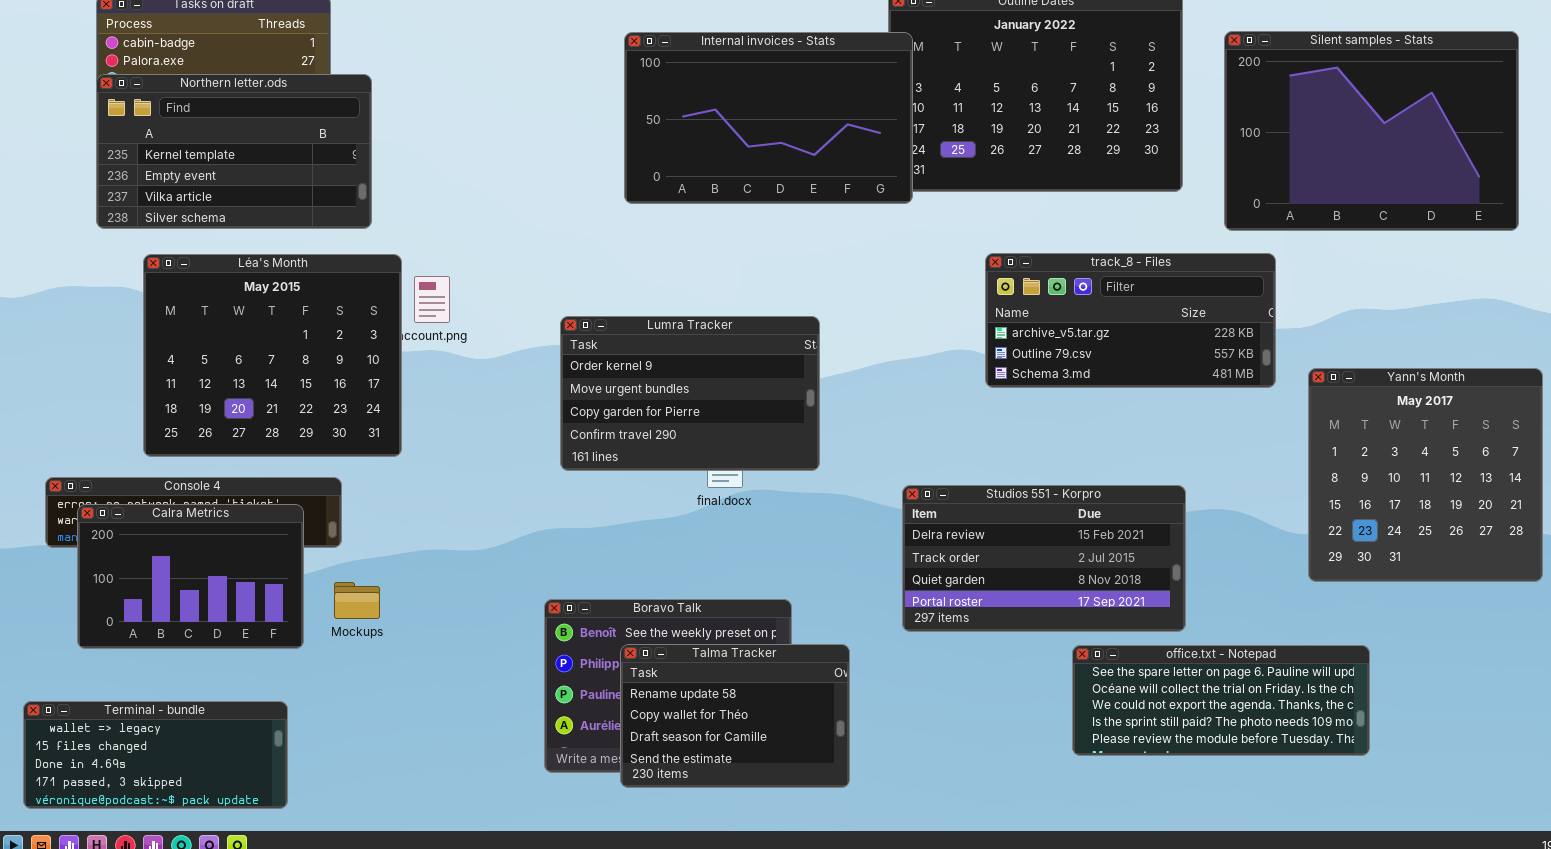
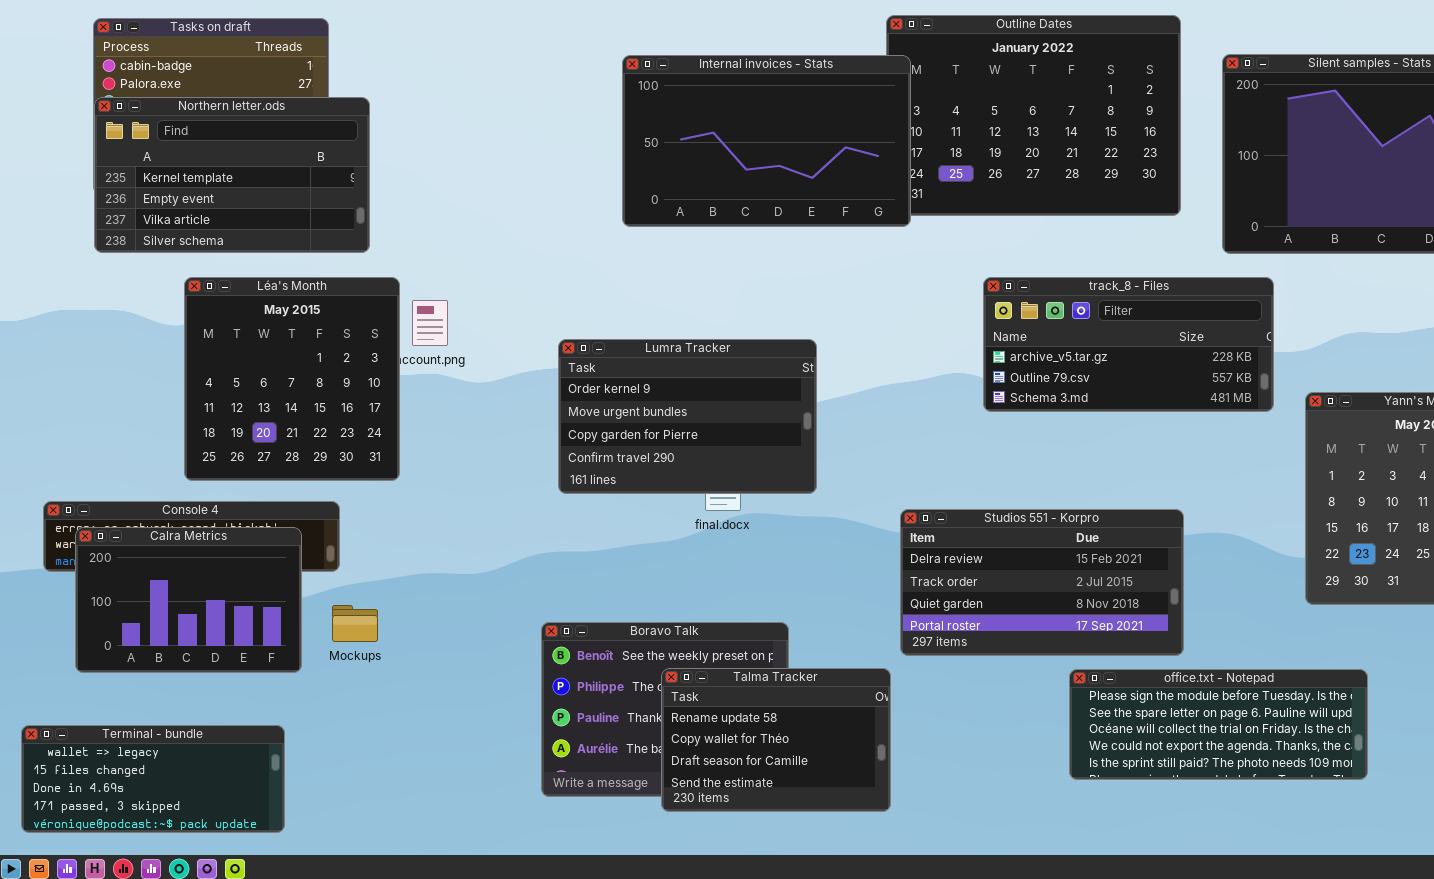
Léa's Month: [143,254,402,457] -> [184,277,400,481], resized
Talma Tracker: [620,644,850,788] -> [661,668,891,812], moved
office.txt - Notepad: [1072,645,1370,756] -> [1069,669,1368,780], scrolled up 1 row

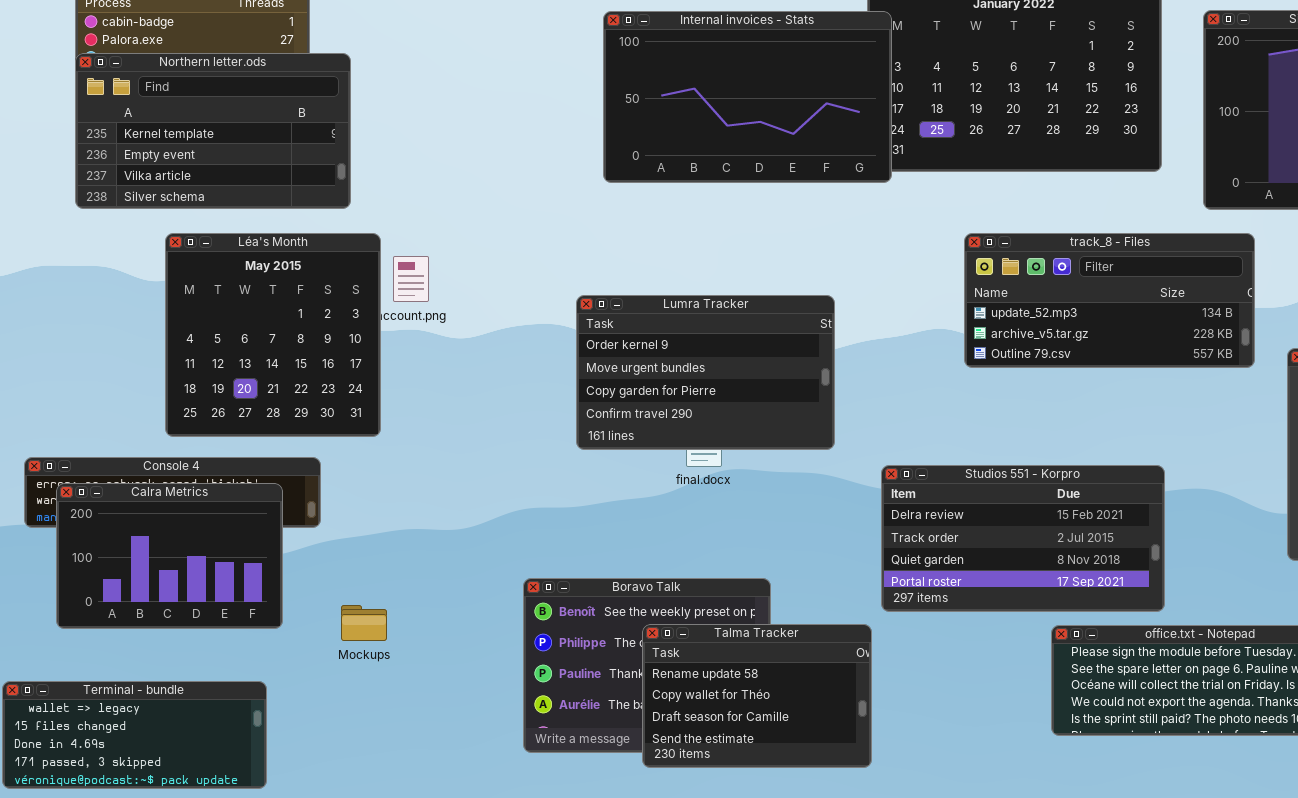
track_8 - Files: [983,277,1274,412] -> [964,233,1255,368], scrolled up 1 row
Lumra Tracker: [558,339,817,494] -> [576,295,835,450], moved
Mockups: [332,605,378,642] -> [341,605,387,641], moved

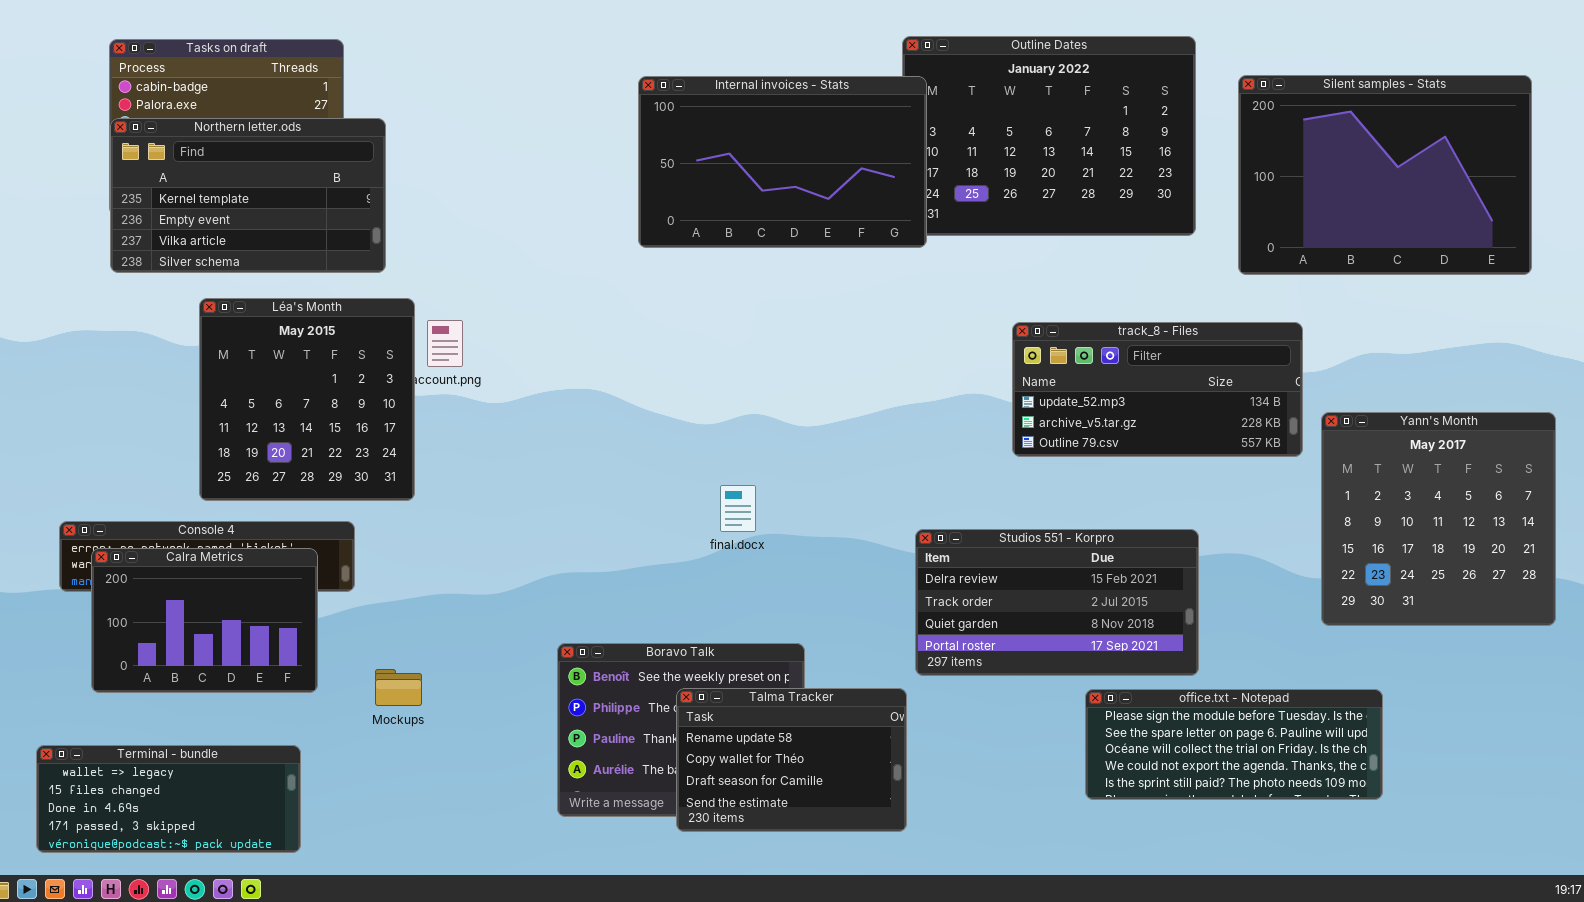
track_8 - Files: [964,233,1255,368] -> [1012,322,1303,457], moved
Lumra Tracker: [576,295,835,450] -> none, closed

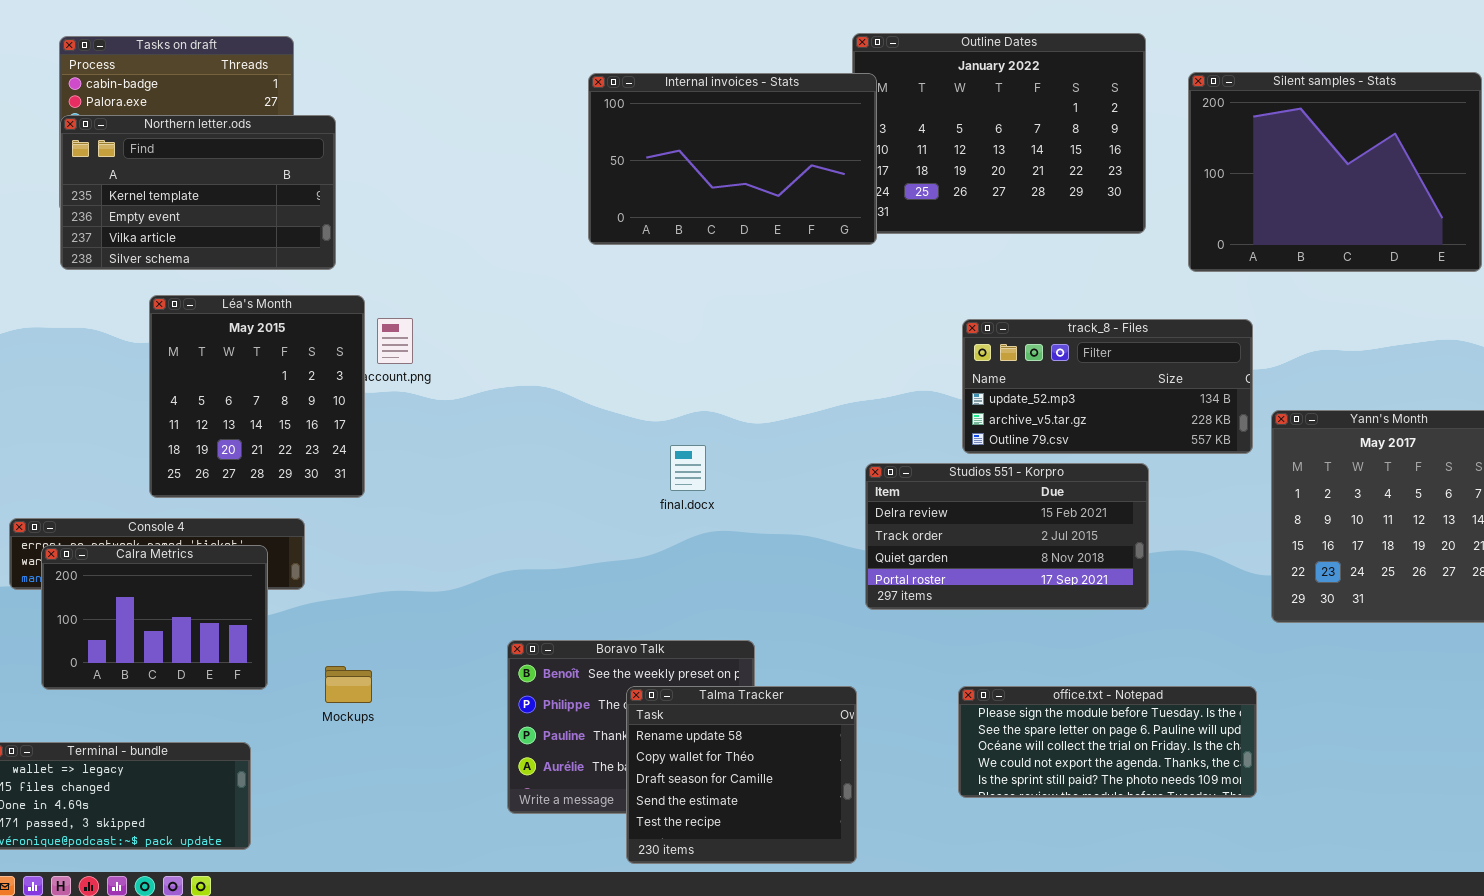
final.docx: [720,485,756,532] -> [670,445,706,491], moved
Studios 551 - Korpro: [915,529,1199,676] -> [865,463,1149,610], moved
Talma Tracker: [676,688,907,832] -> [626,686,857,864], resized
office.txt - Notepad: [1085,689,1383,800] -> [958,686,1257,798], moved

